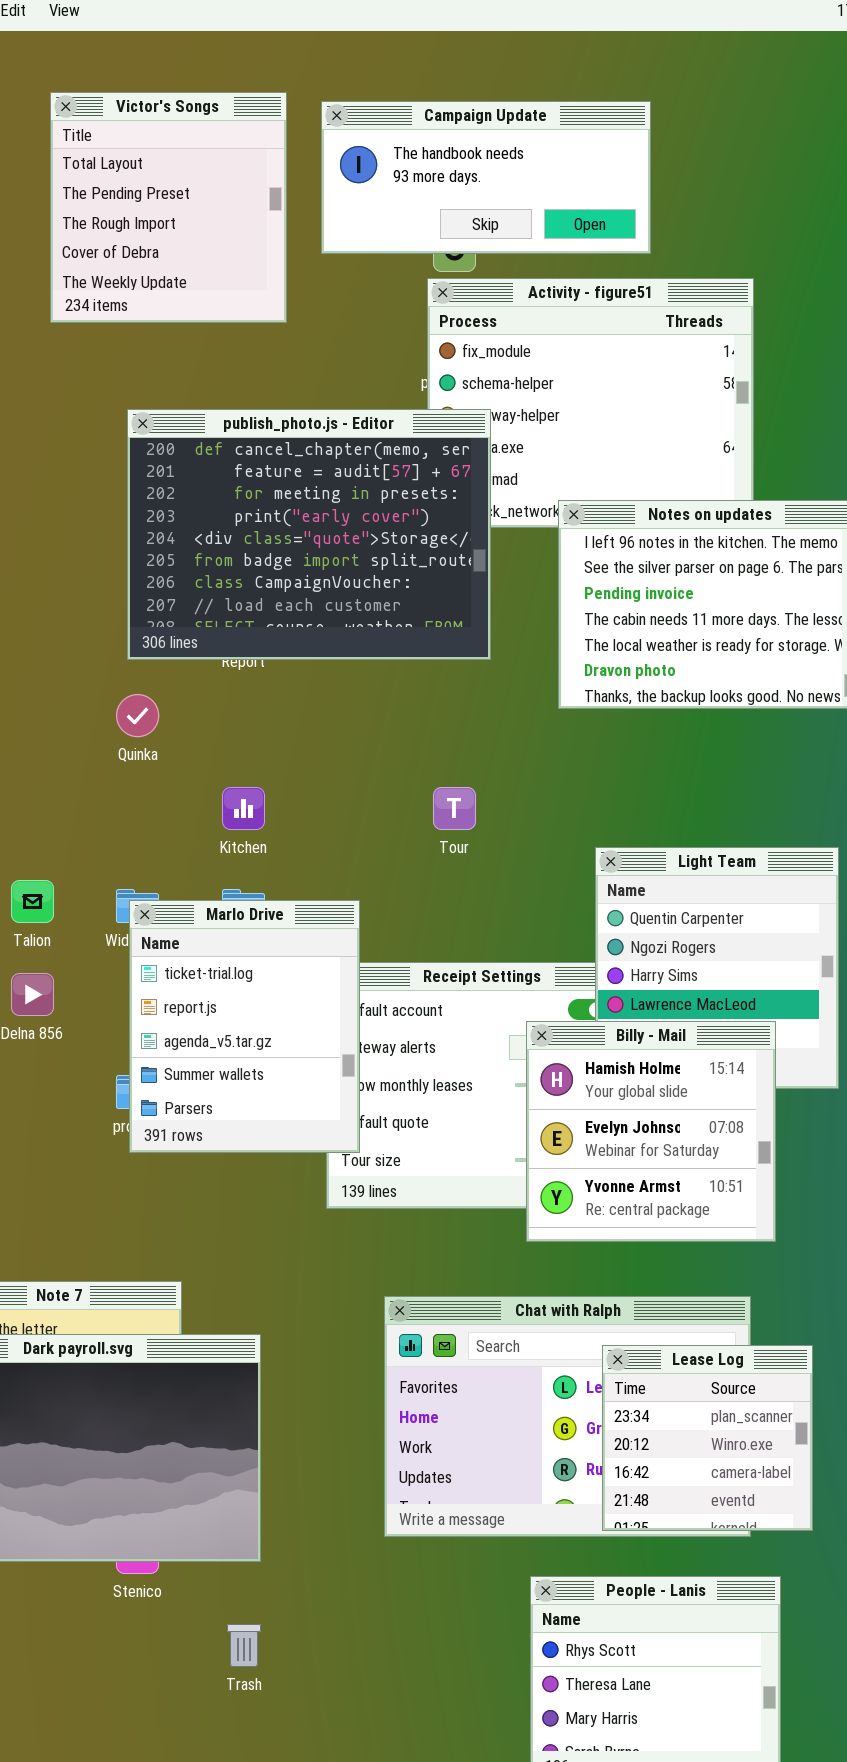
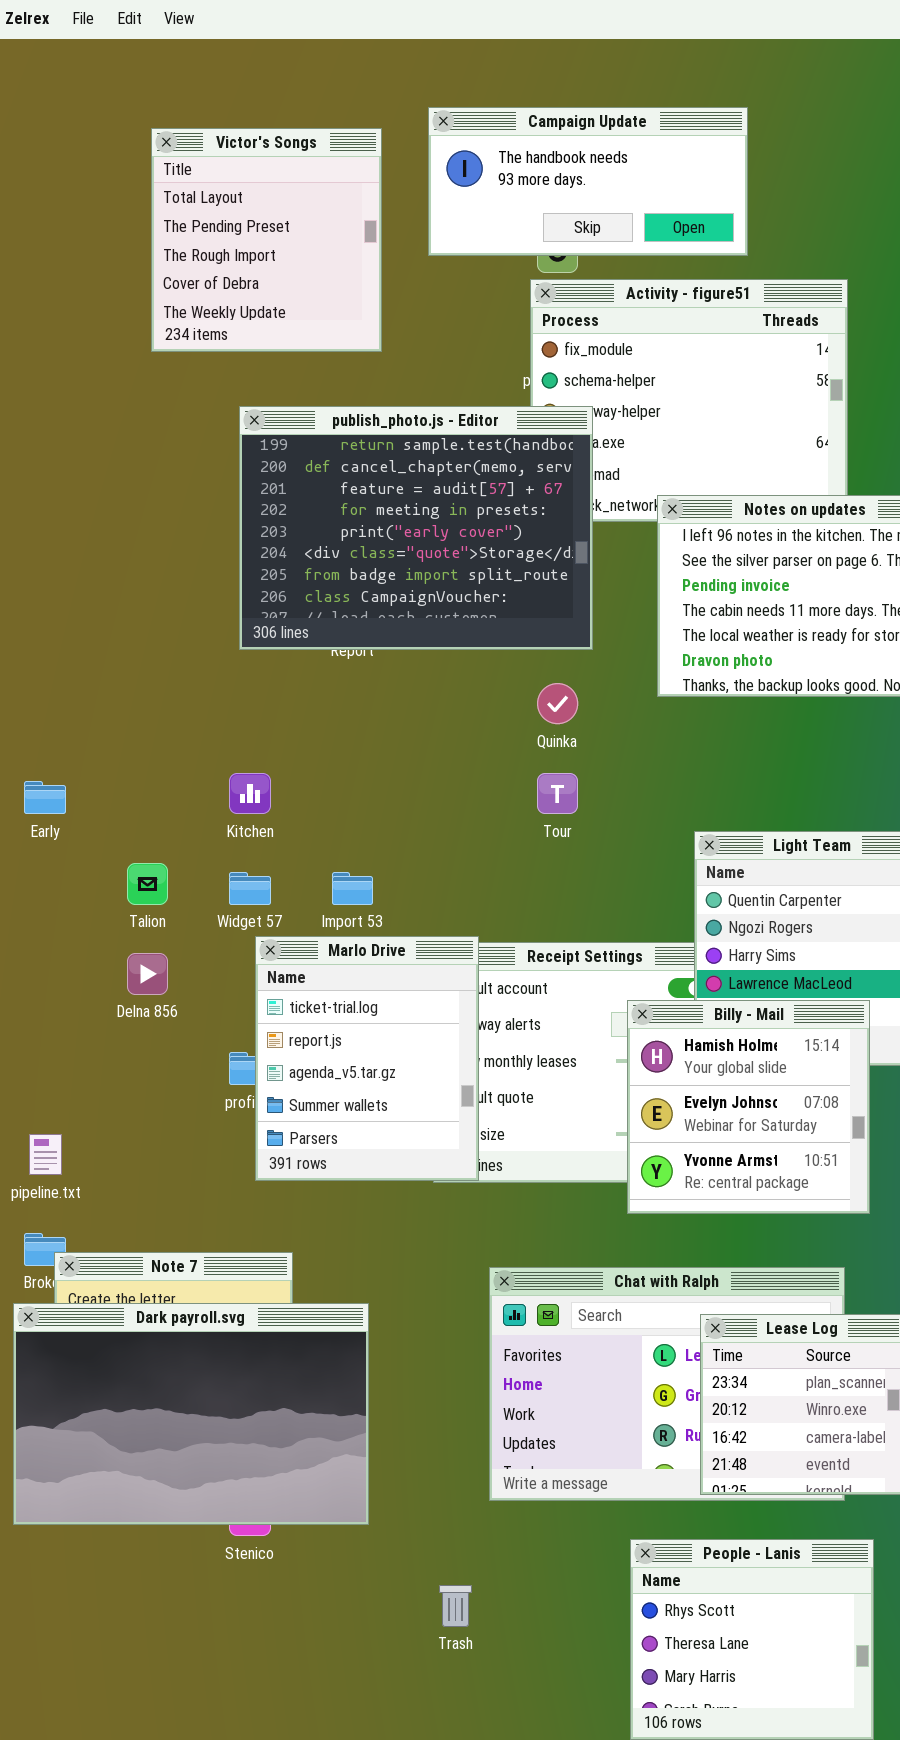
Victor's Songs: [50,92,287,323] -> [151,128,382,352], moved
publish_photo.js - Editor: [127,409,491,660] -> [239,406,593,650], scrolled up 1 row
Quinka: [116,694,159,737] -> [537,683,578,724], moved
Kitchen: [222,787,265,830] -> [229,773,271,814], moved
Marlo Drive: [129,900,360,1153] -> [255,936,479,1181], moved
Trash: [227,1624,261,1667] -> [439,1585,472,1627], moved

